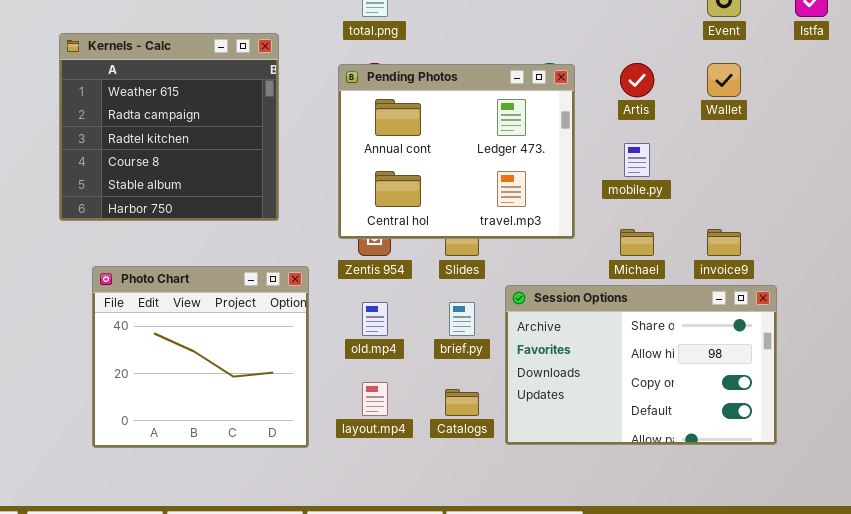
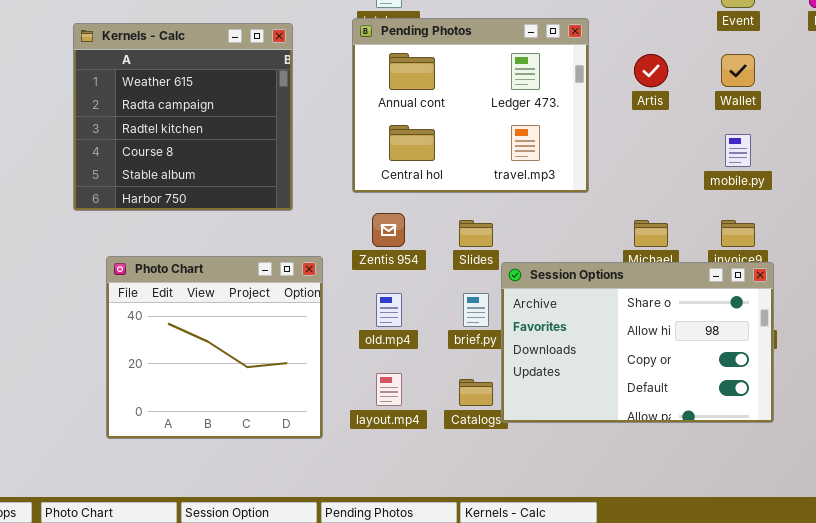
Pending Photos: [338,64,575,239] -> [352,18,589,193], moved
mobile.py: [624,143,650,177] -> [725,134,751,167], moved
Session Options: [505,285,777,445] -> [501,262,774,423], moved

